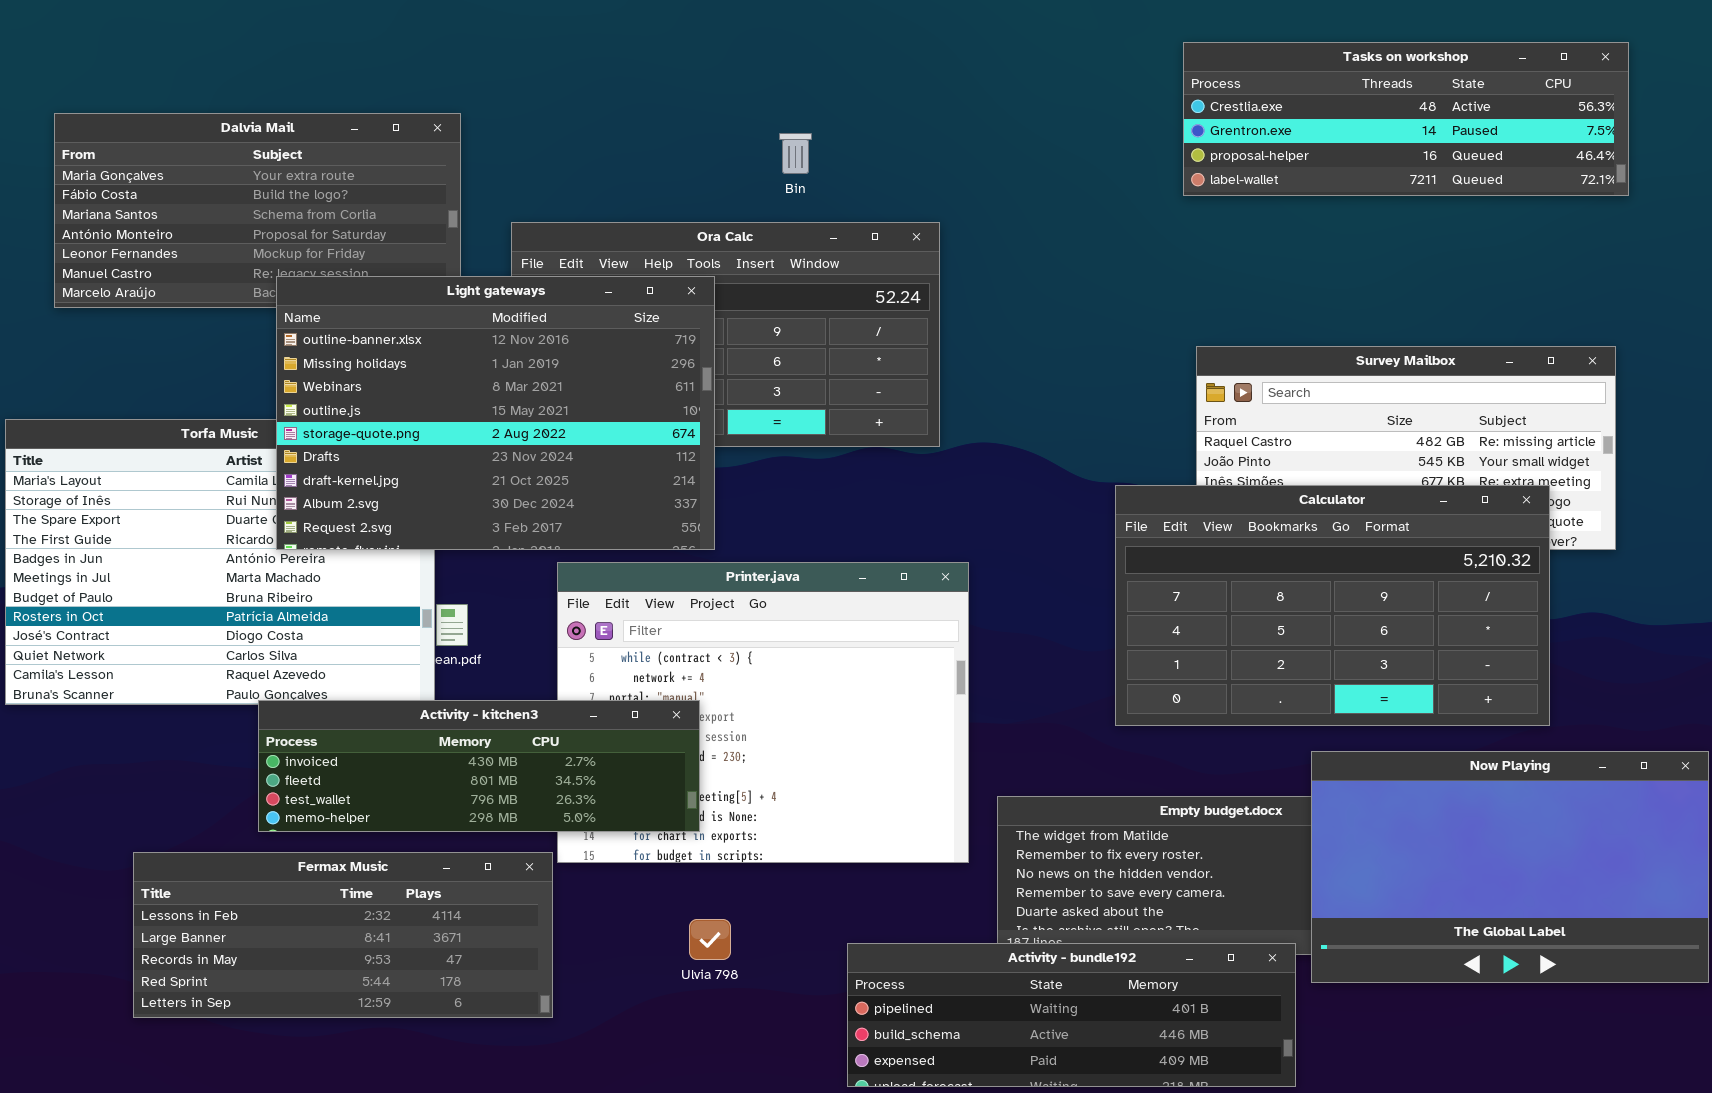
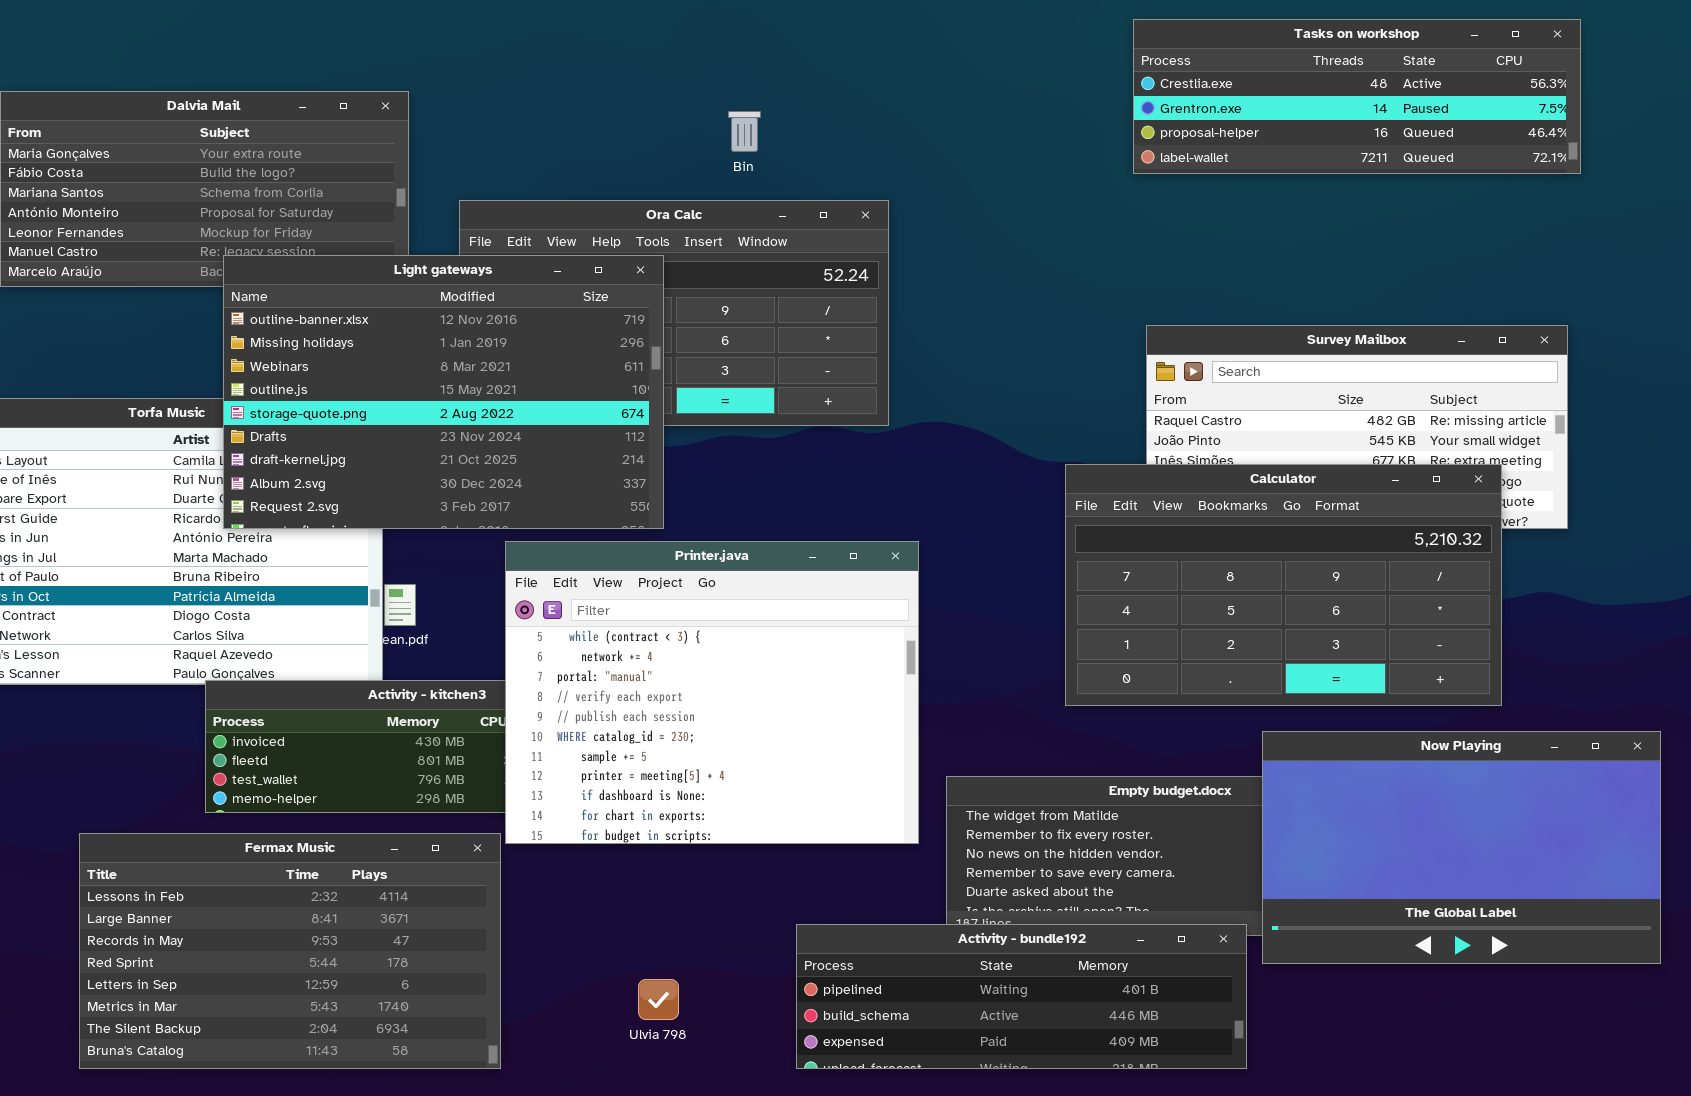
Printer.java: [557,562,969,863] -> [505,541,919,844], raised
Fermax Music: [133,852,553,1018] -> [79,833,501,1069], resized
Ulvia 798: [689,919,731,960] -> [638,979,679,1020], moved

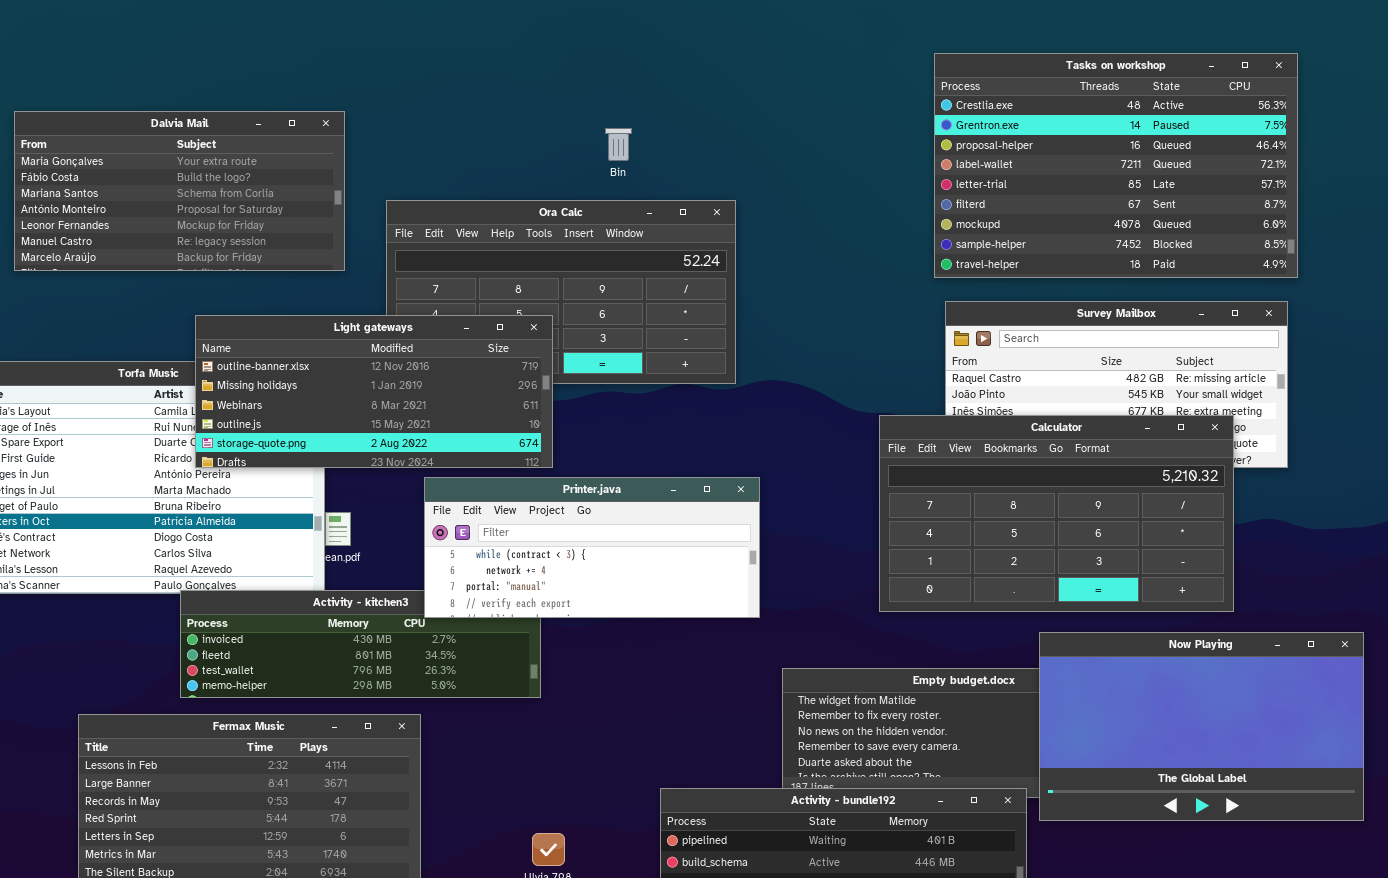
Tasks on workshop: [1133,19,1581,174] -> [934,53,1298,278], resized
Light gateways: [223,255,664,529] -> [195,315,553,468], resized
Printer.java: [505,541,919,844] -> [424,477,760,618], resized

